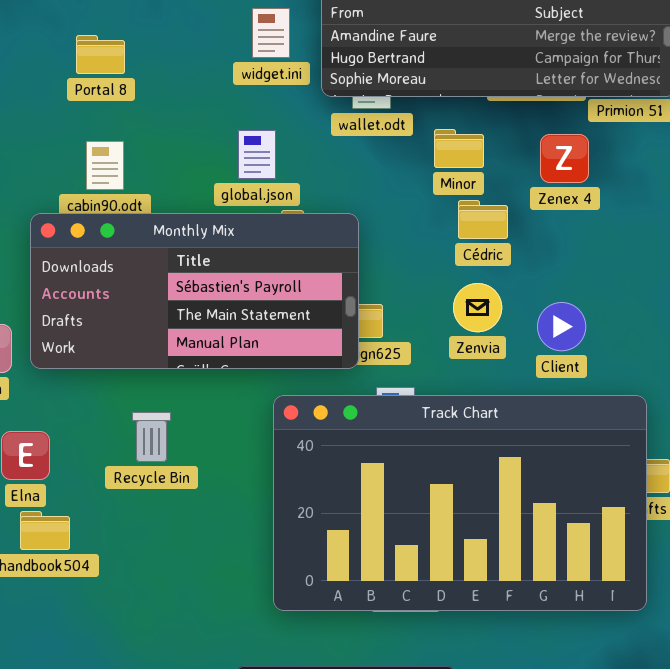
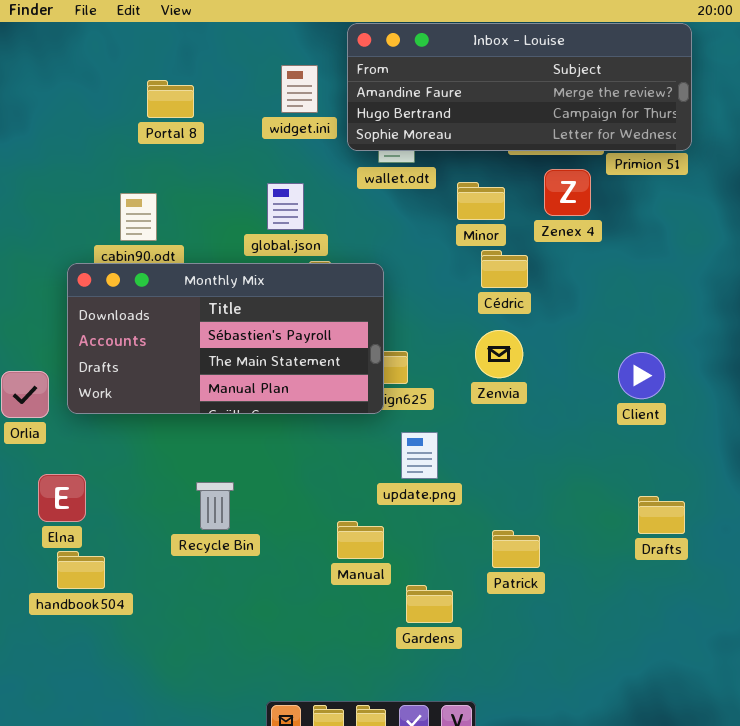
Portal 8: [76,35,125,74] -> [147,80,194,118], moved
Zenex 4: [540,134,589,183] -> [544,169,591,216], moved
Client: [537,302,586,351] -> [618,352,665,399], moved
Track Chart: [273,395,647,611] -> none, closed
Recycle Bin: [132,412,171,462] -> [196,482,234,530], moved

